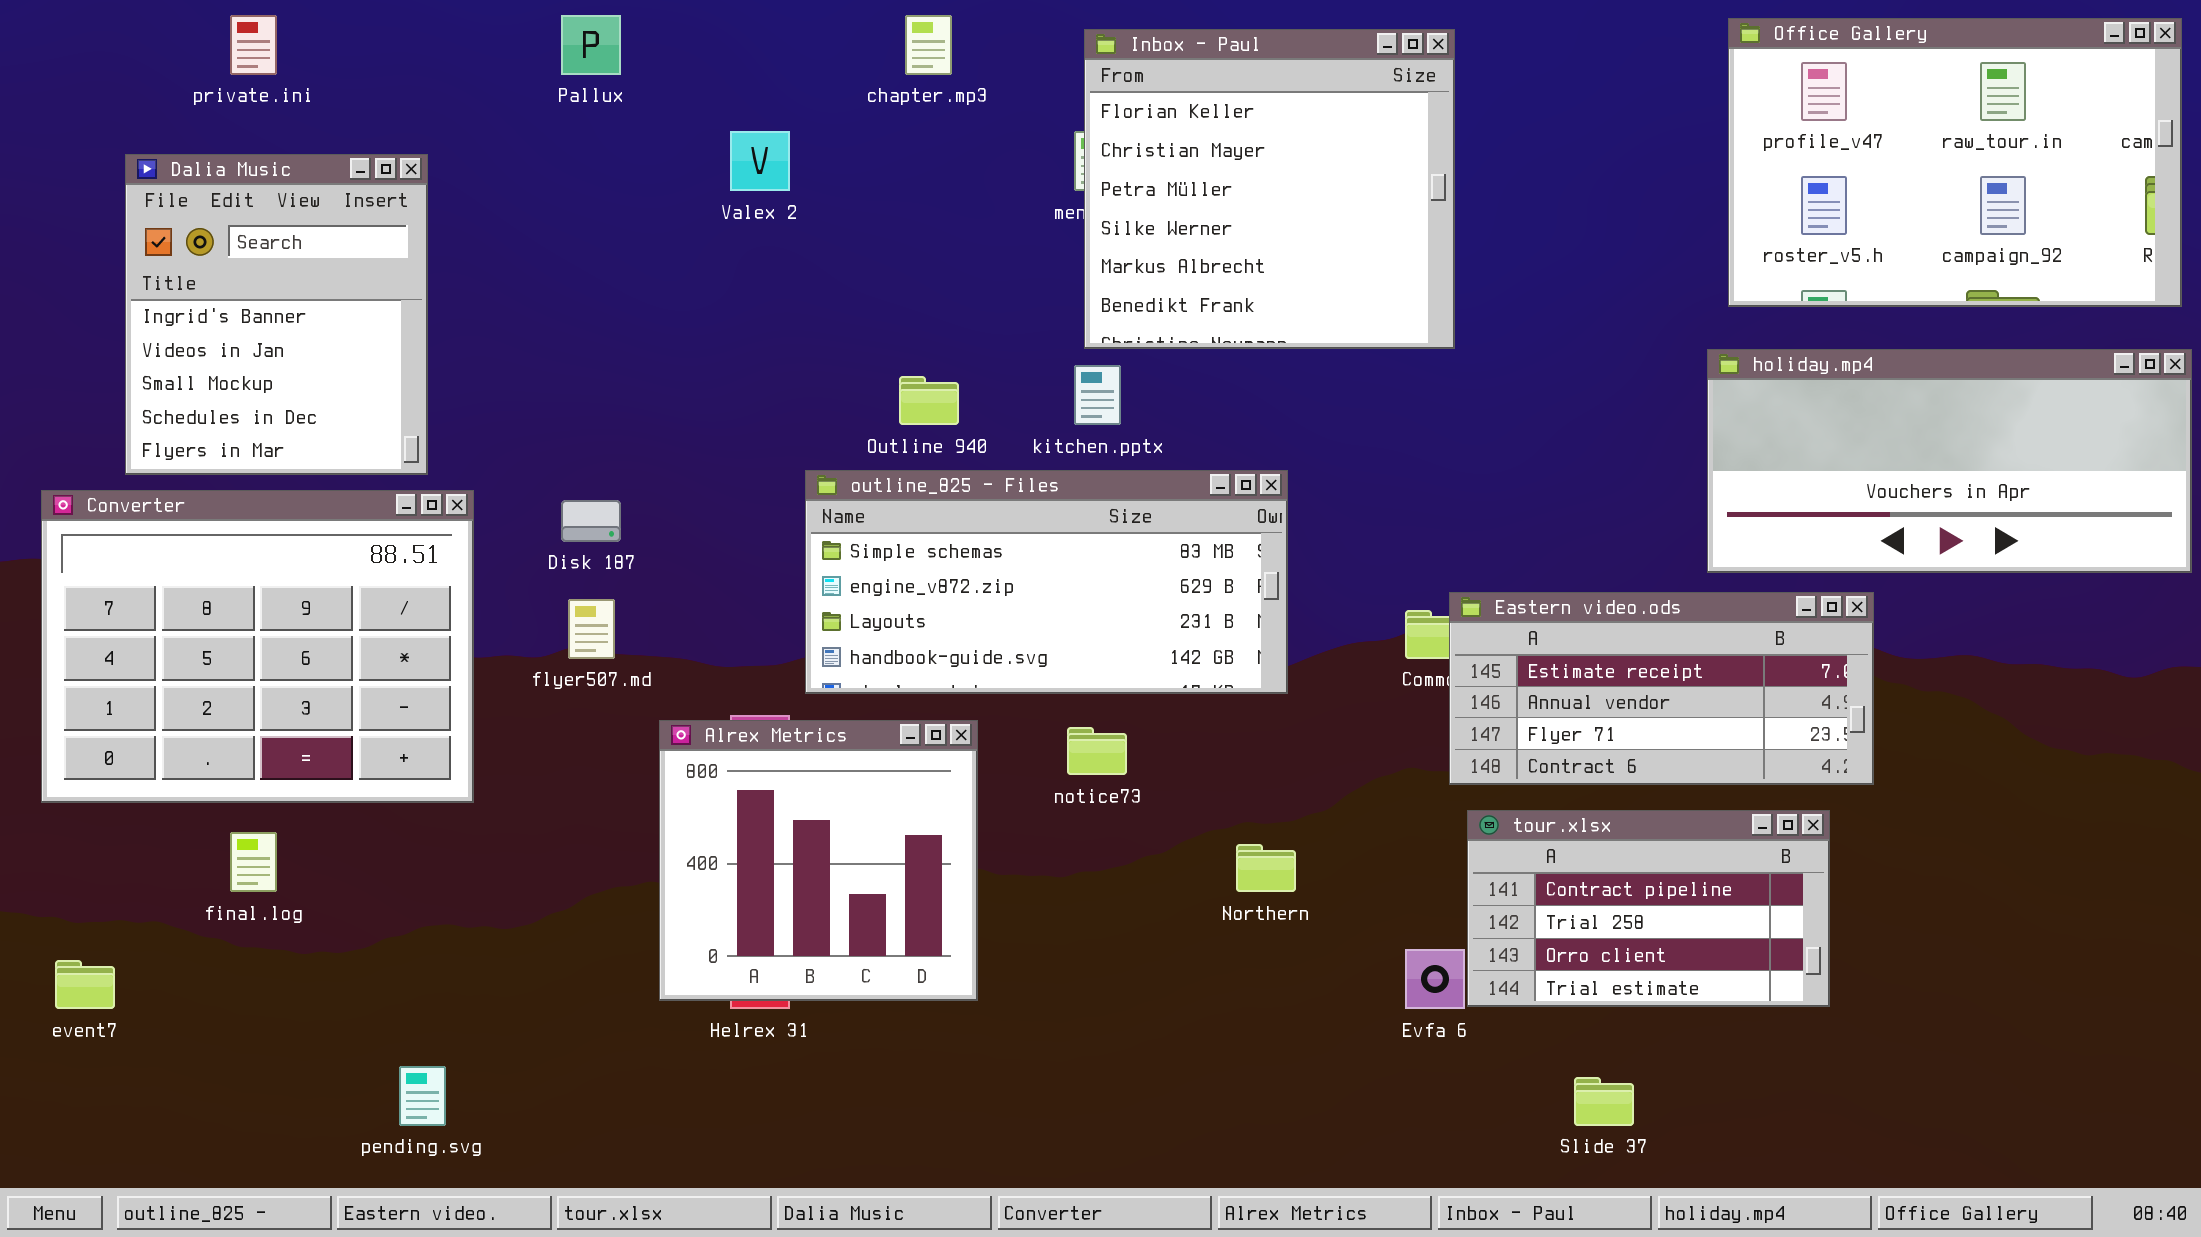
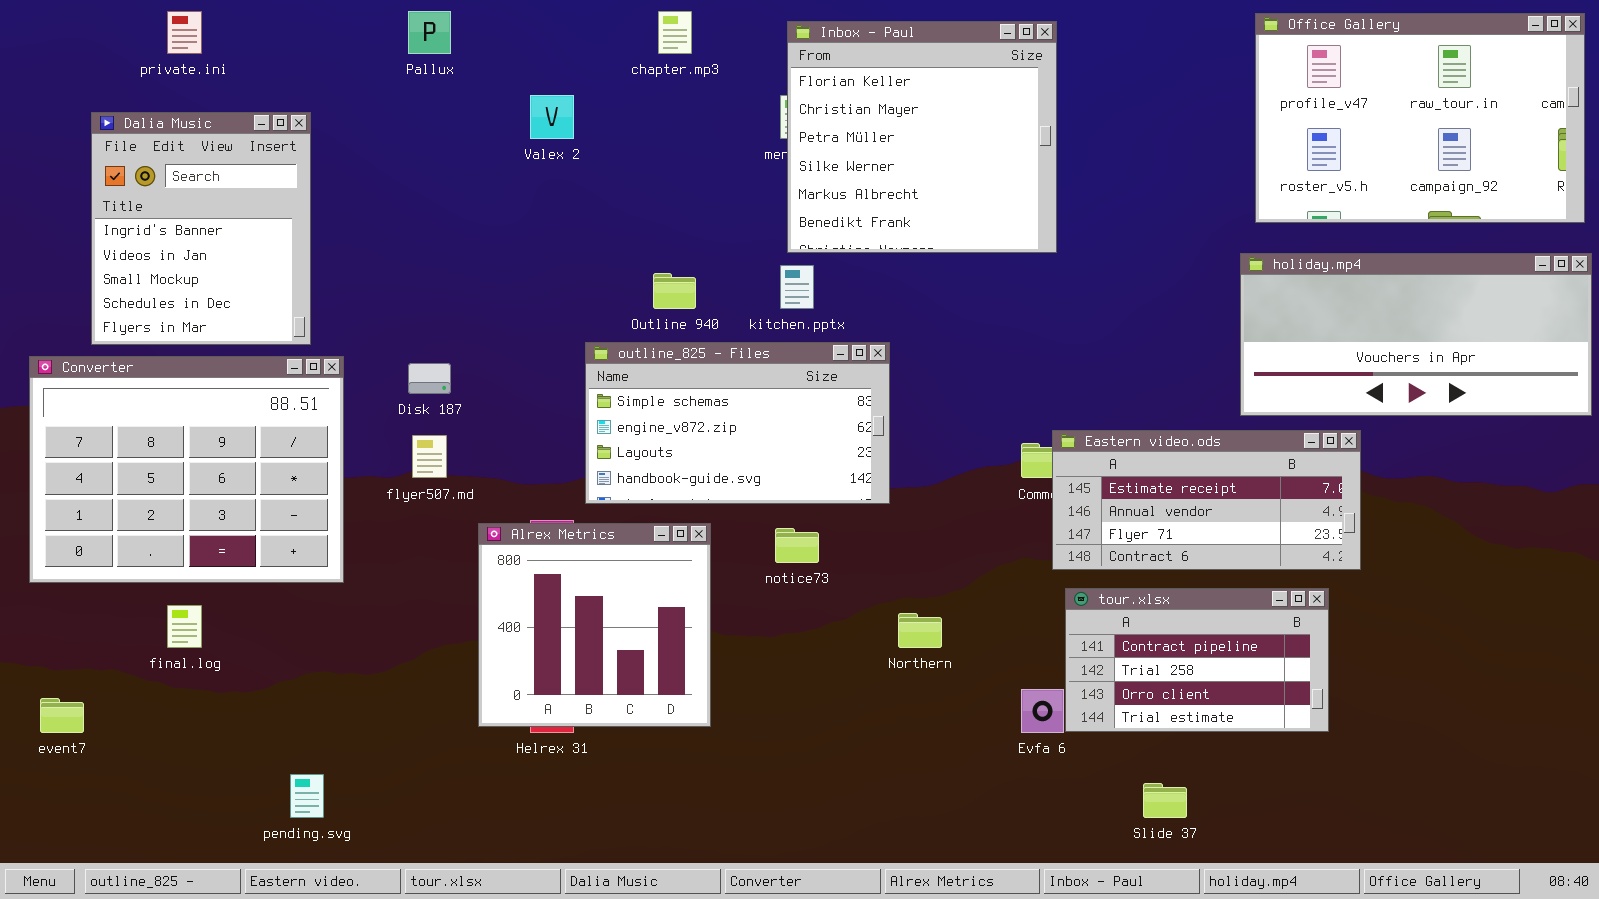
outline_825 - Files: [805,470,1288,694] -> [585,342,890,504], resized

